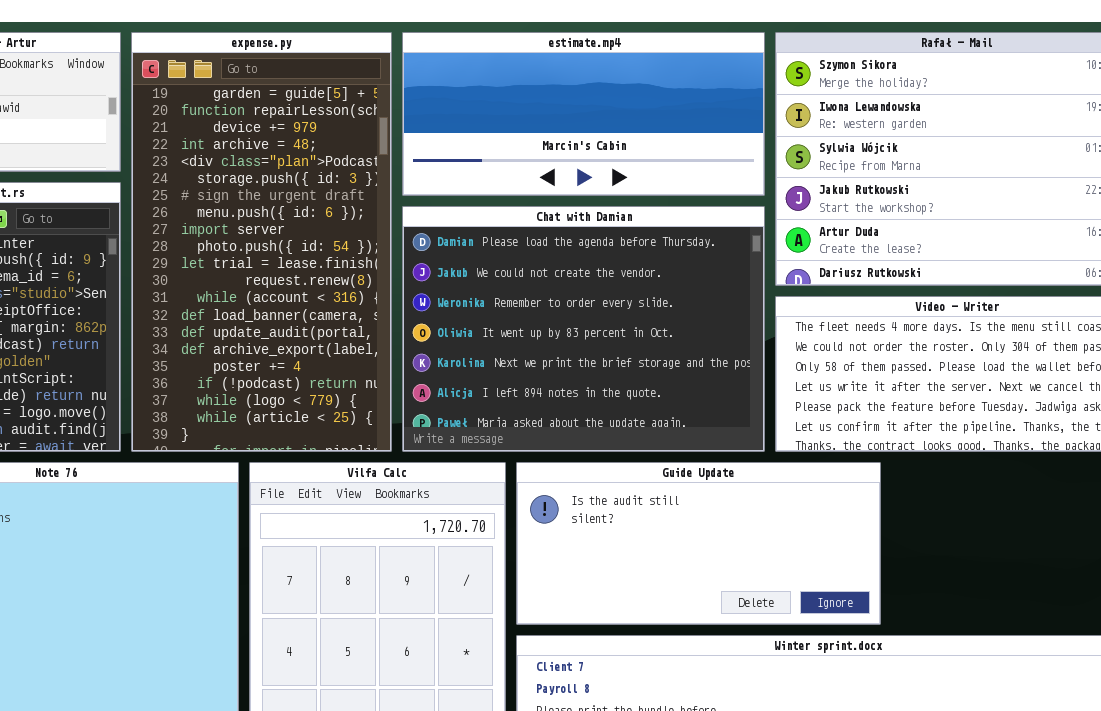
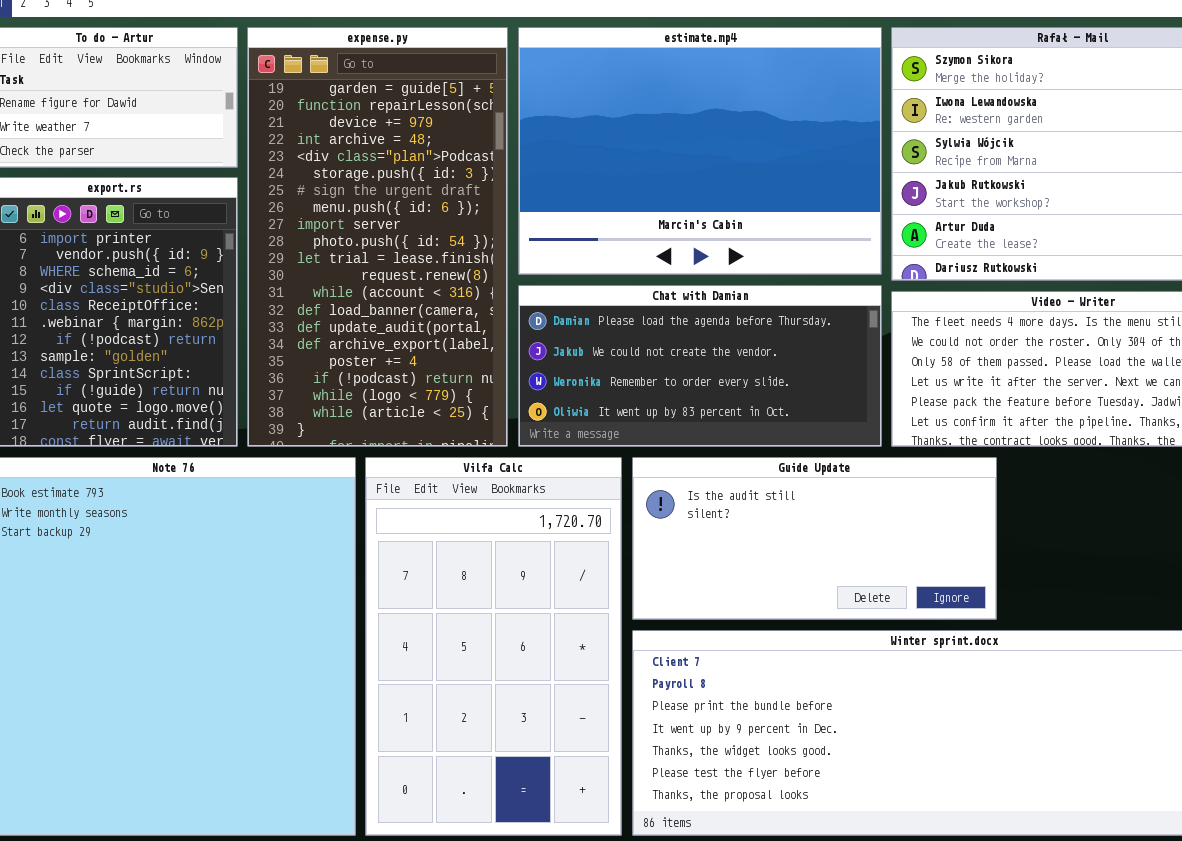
estimate.mp4: [402,32,765,196] -> [518,27,882,275], resized
Chat with Damian: [402,206,765,452] -> [518,285,882,447], resized

